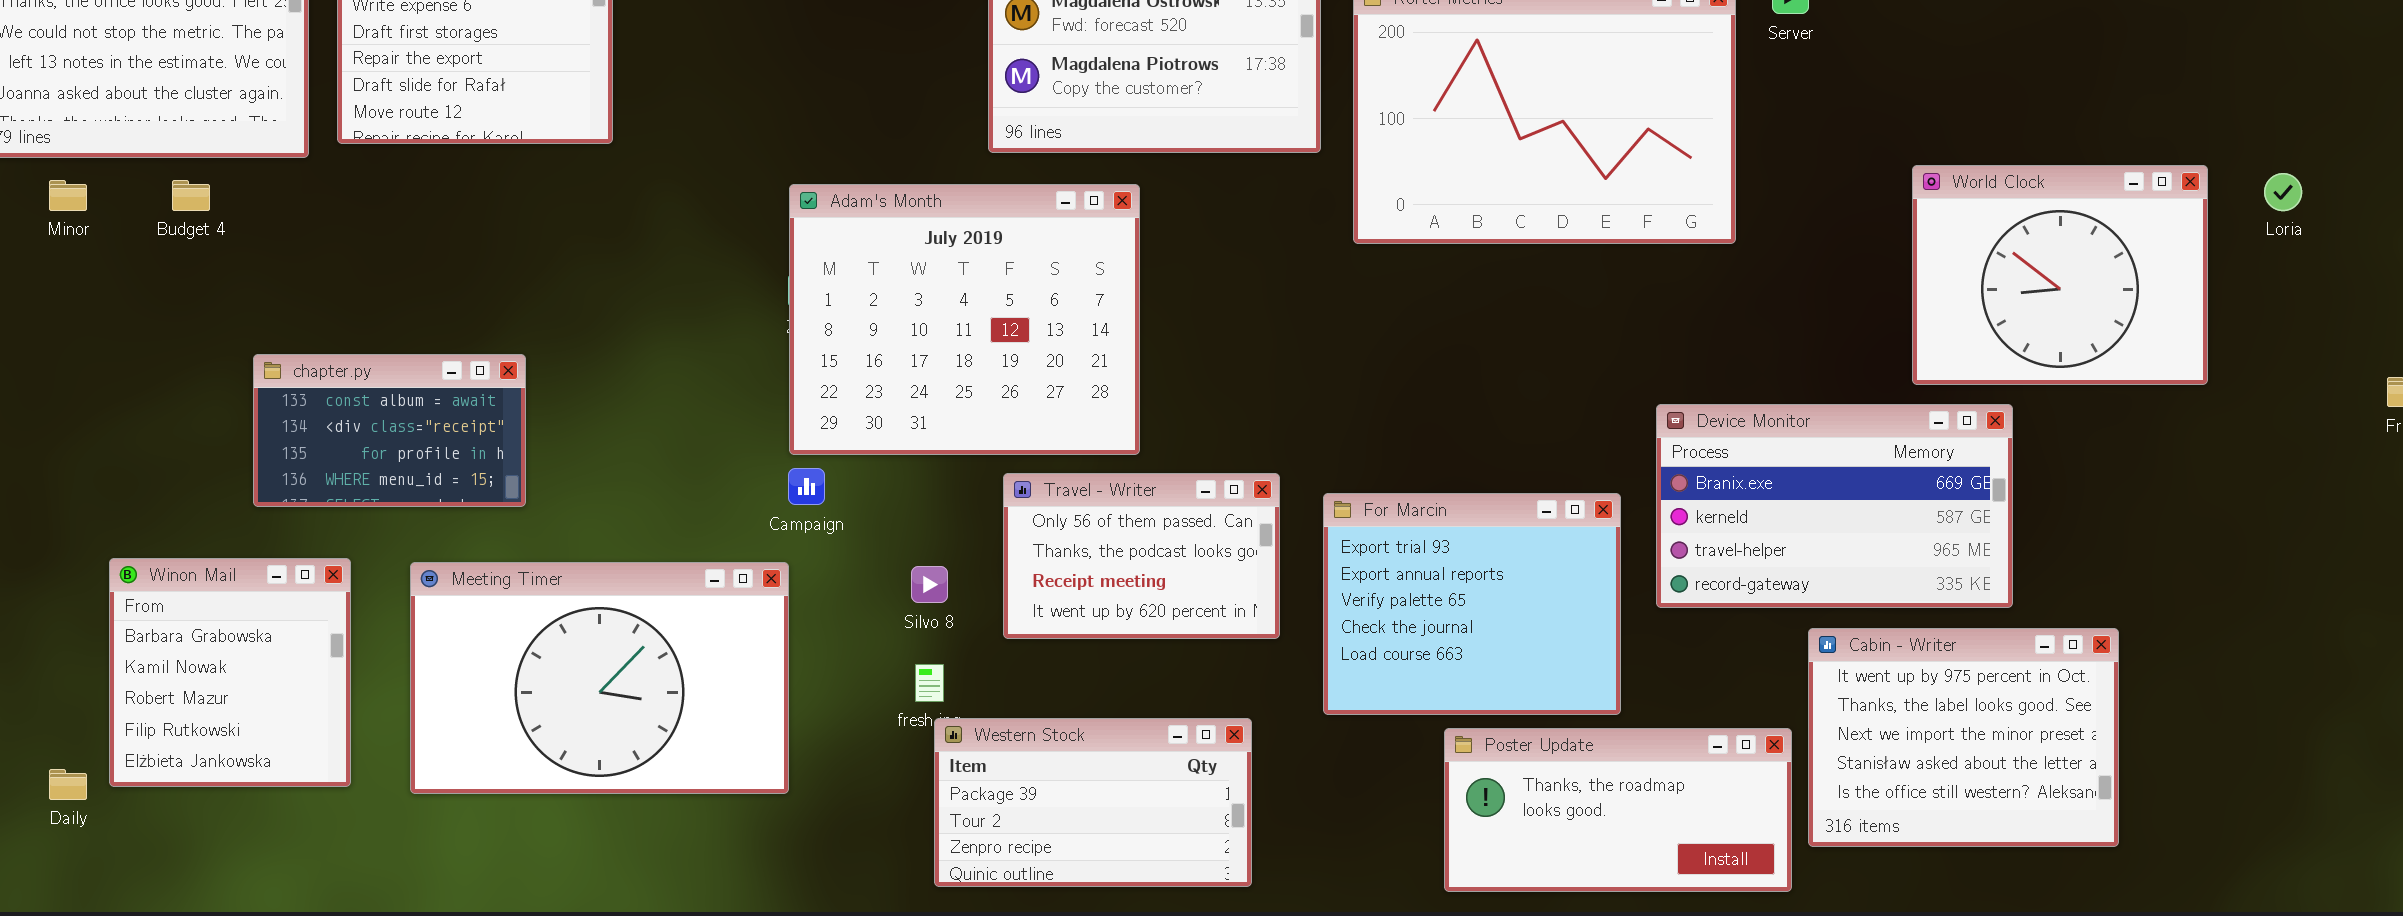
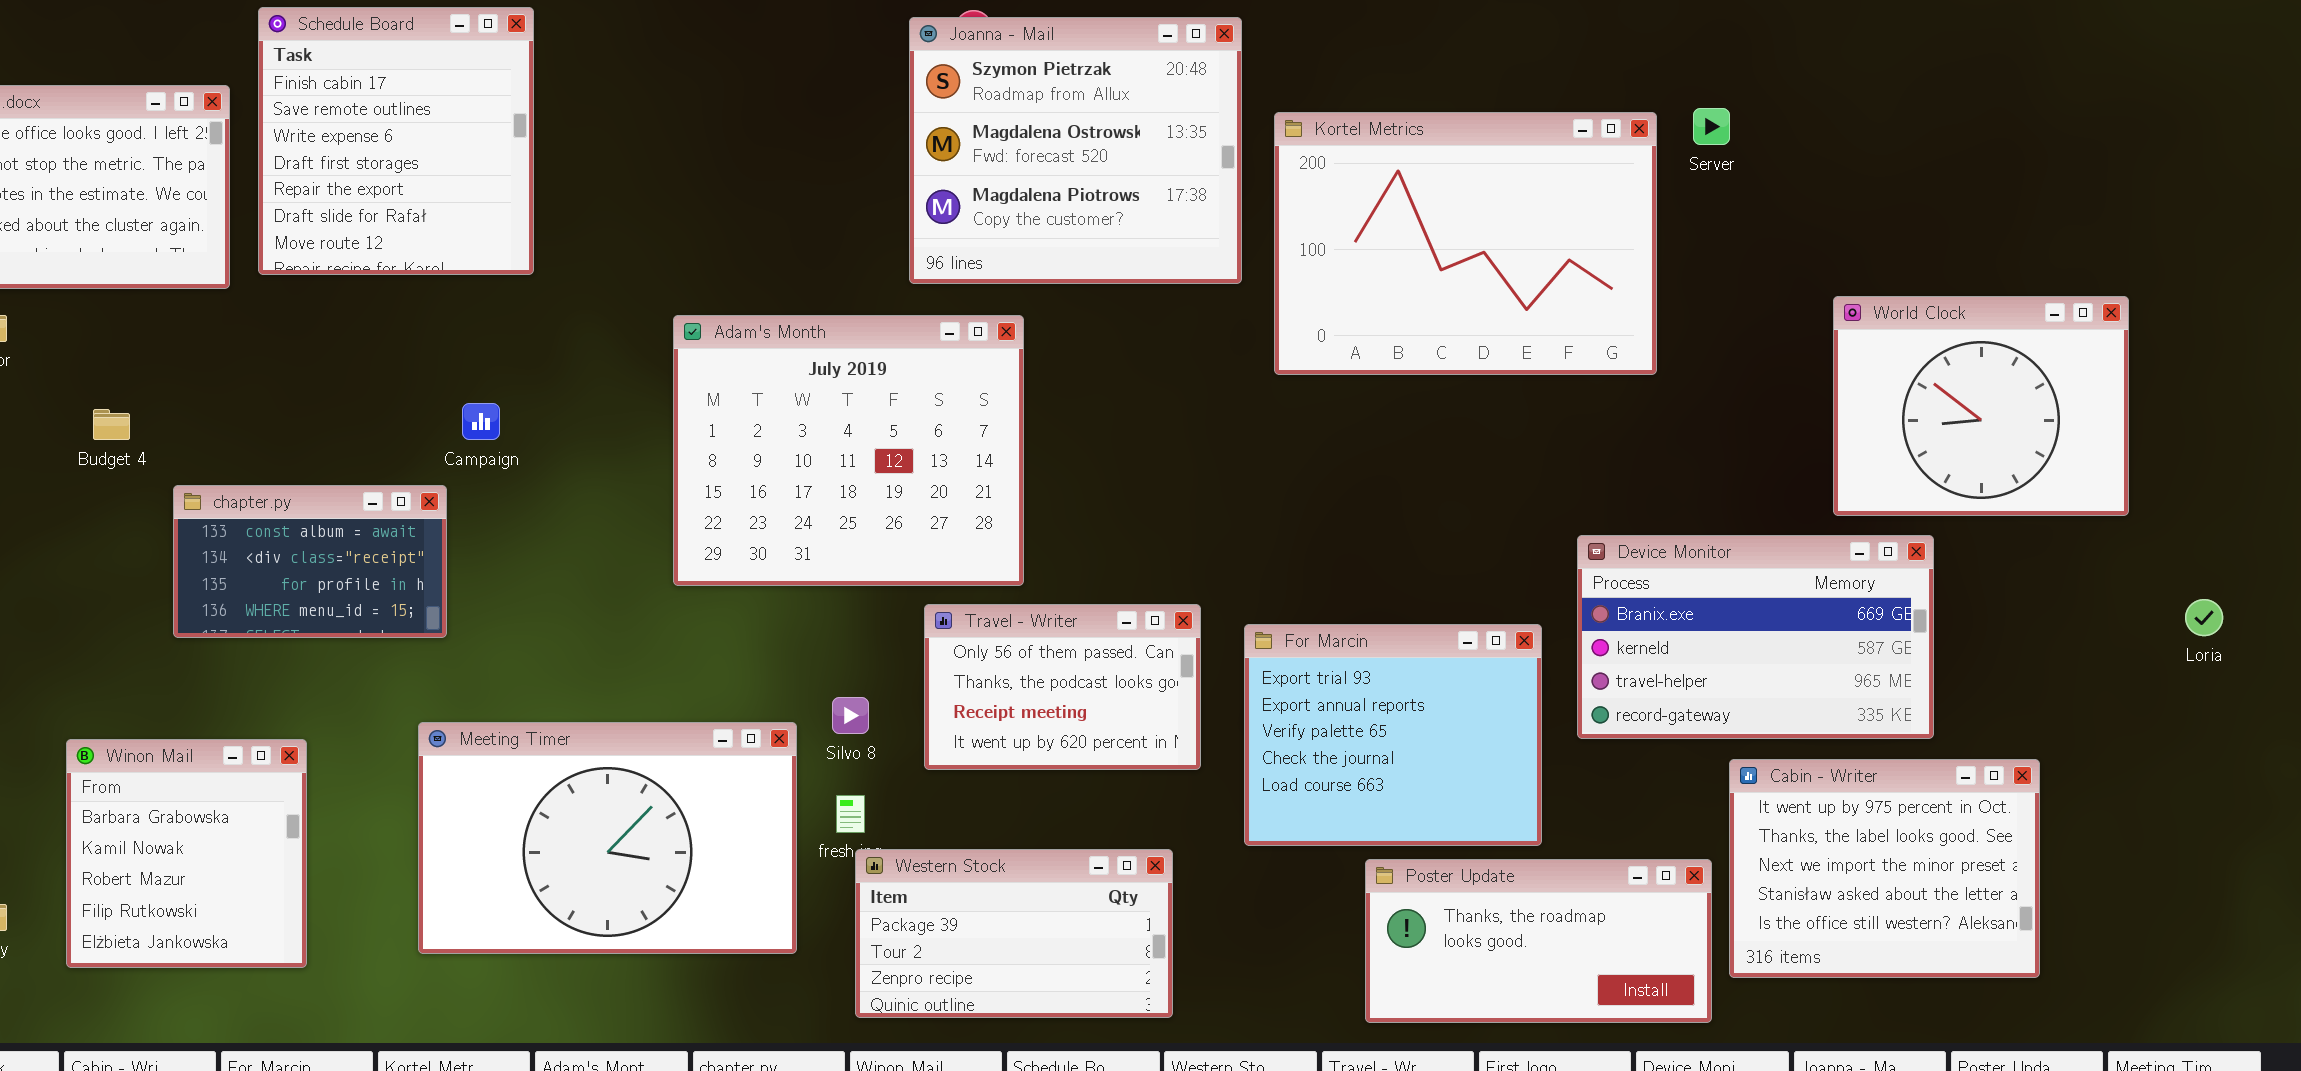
Loria: [2264,173,2302,211] -> [2185,599,2223,636], moved
Budget 4: [172,180,210,211] -> [93,409,130,440], moved
Adam's Month: [789,184,1140,455] -> [673,315,1024,586], moved
Campaign: [788,468,825,505] -> [462,403,500,440], moved
Winon Mail: [109,558,351,787] -> [66,739,307,968], moved
Meeting Timer: [410,562,789,794] -> [418,722,797,954], moved

